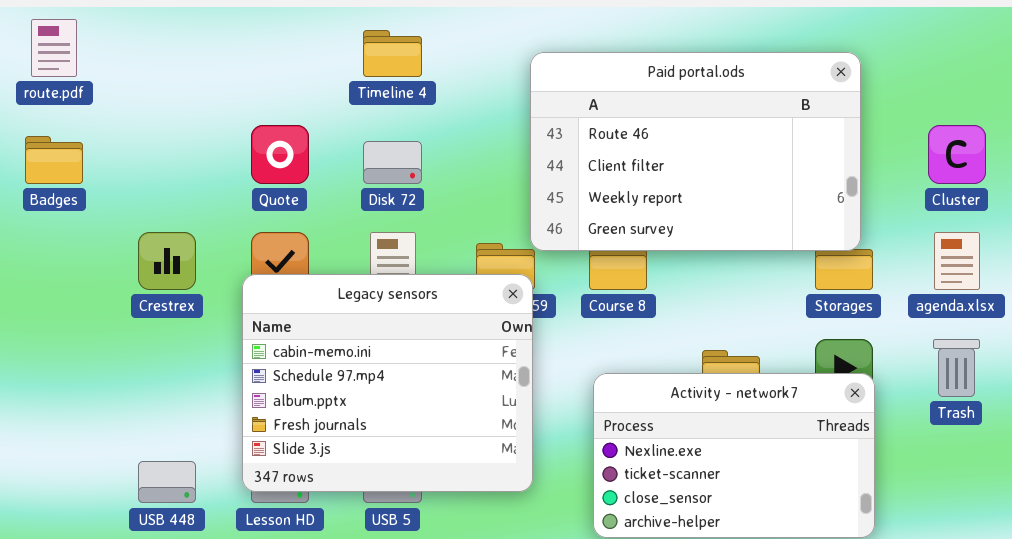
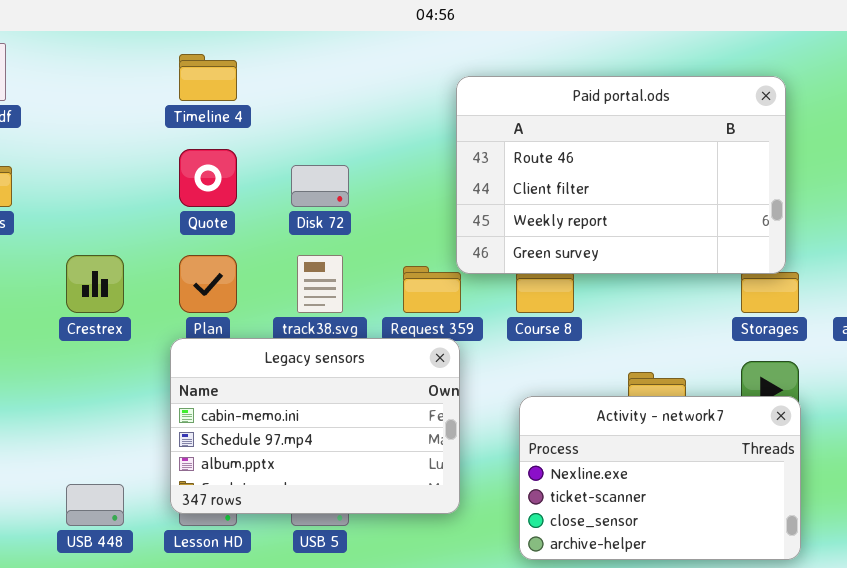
Timeline 4: [363,30,422,77] -> [179,54,237,101], moved
Legacy sensors: [242,274,533,492] -> [170,338,460,514], resized

